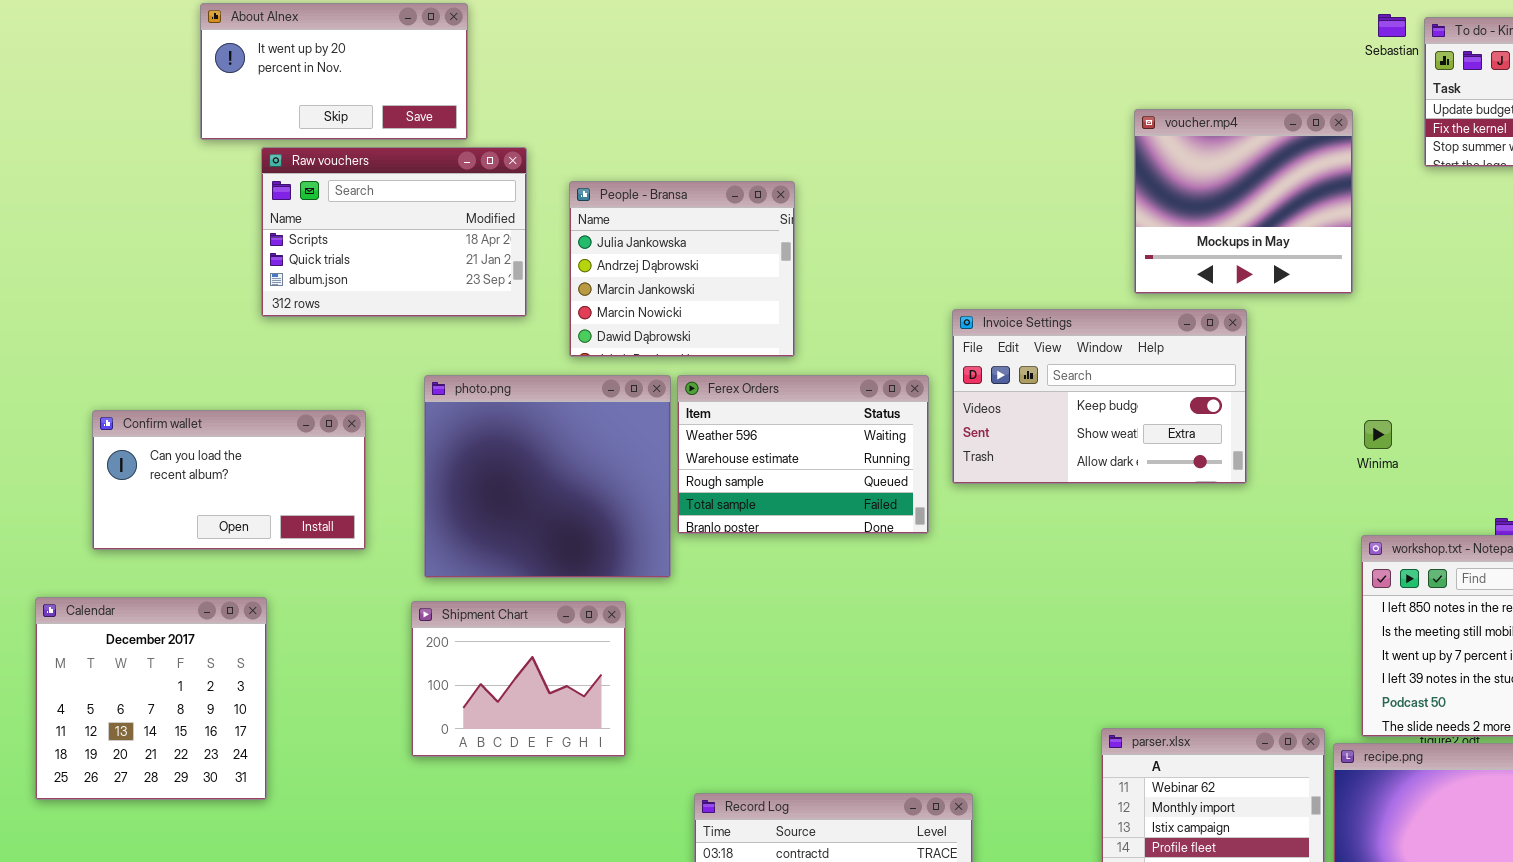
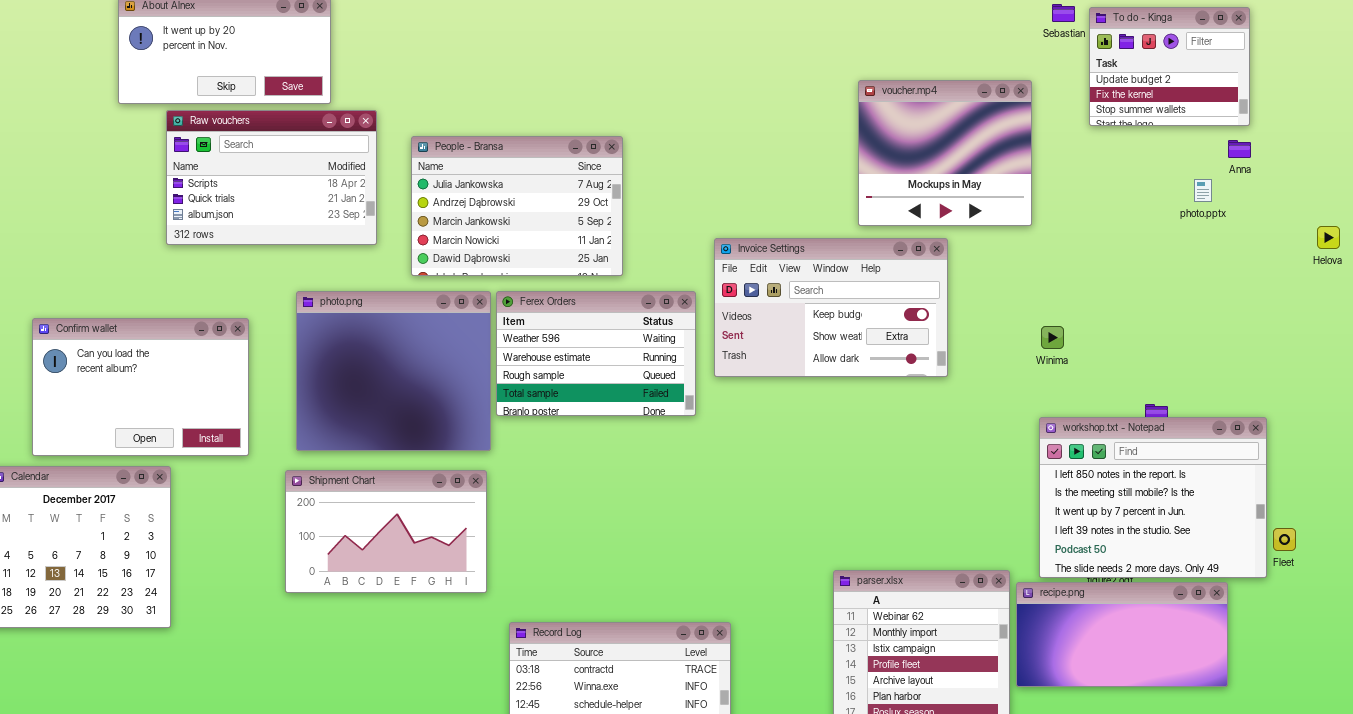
People - Bransa: [569,181,795,357] -> [411,136,623,276], resized
Confirm wallet: [92,410,366,550] -> [32,318,249,456], resized
Shipment Chart: [411,601,626,757] -> [285,470,487,593], resized

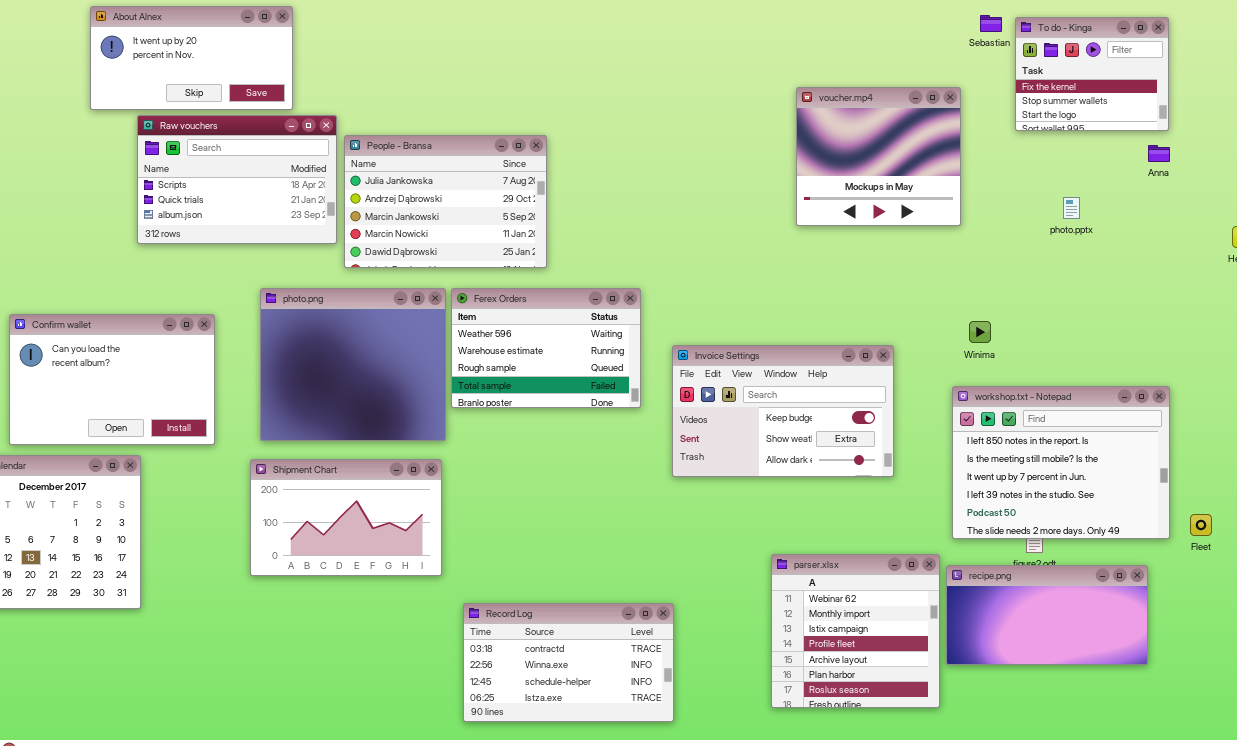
To do - Kinga: [1089,7,1250,126] -> [1015,17,1169,131], scrolled down 1 row
People - Bransa: [411,136,623,276] -> [344,135,547,268], moved
photo.pptx: [1194,179,1212,202] -> [1063,197,1080,219], moved
Invoice Settings: [714,238,948,377] -> [672,345,894,477], moved
workshop.txt - Notepad: [1039,417,1267,578] -> [952,386,1170,539], moved

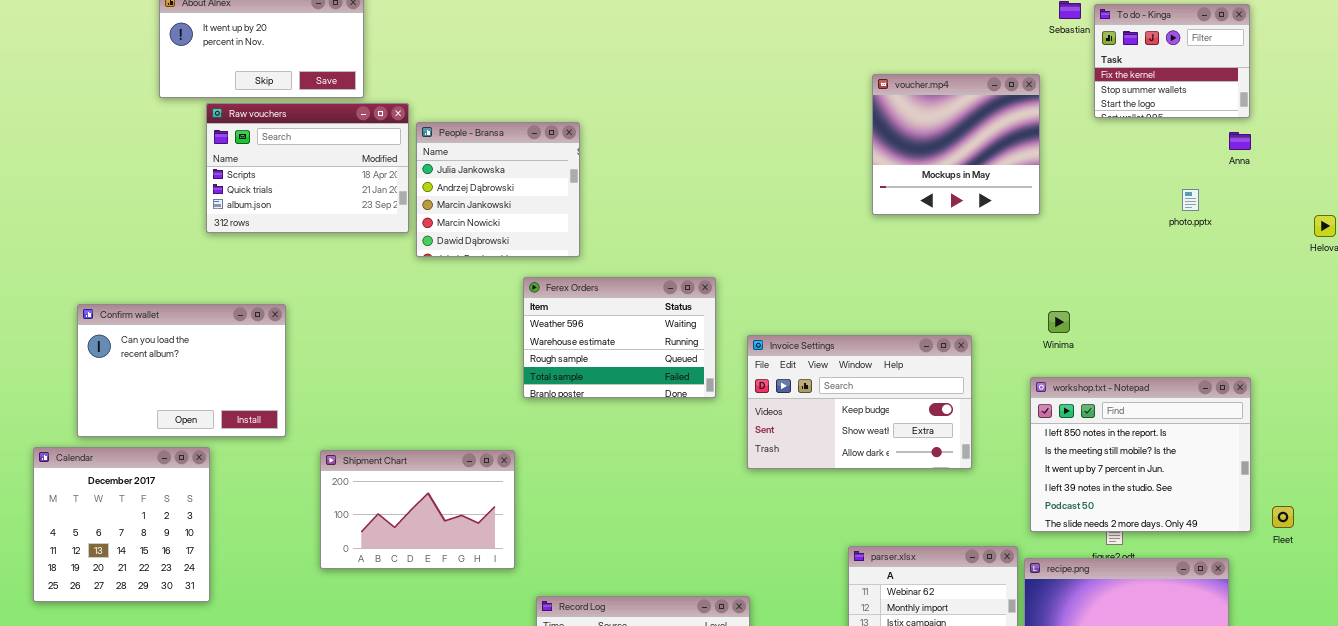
People - Bransa: [344,135,547,268] -> [416,122,580,257], resized
photo.pptx: [1063,197,1080,219] -> [1182,189,1199,211], moved
photo.png: [260,288,446,441] -> none, closed

